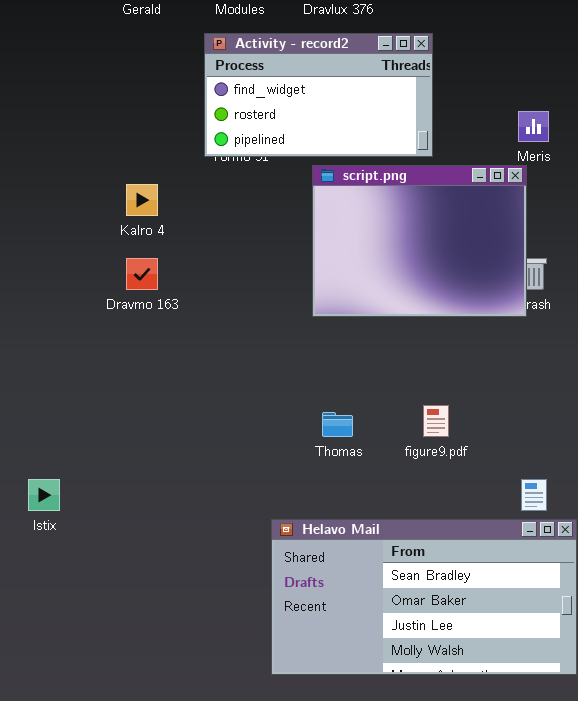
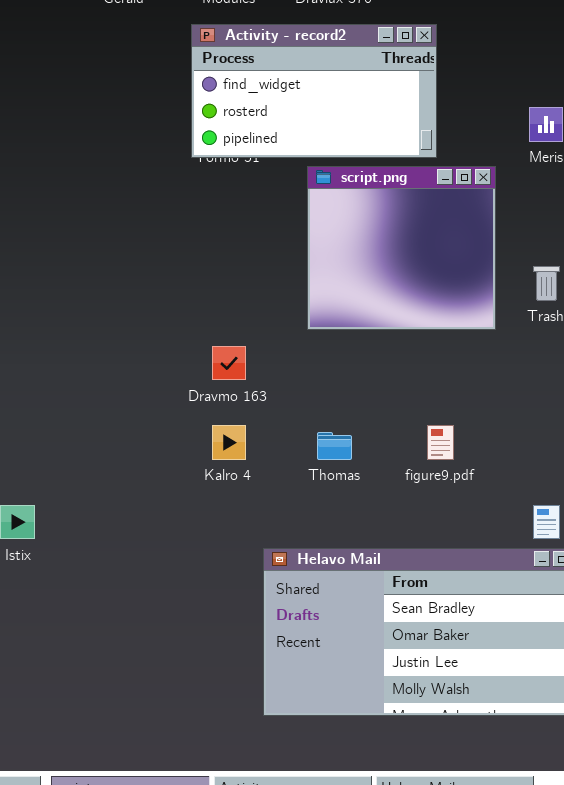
script.png: [312,165,527,317] -> [307,166,496,330], resized
Kalro 4: [126,184,158,216] -> [212,425,246,460], moved
Dravmo 163: [126,258,158,290] -> [212,346,246,380], moved

